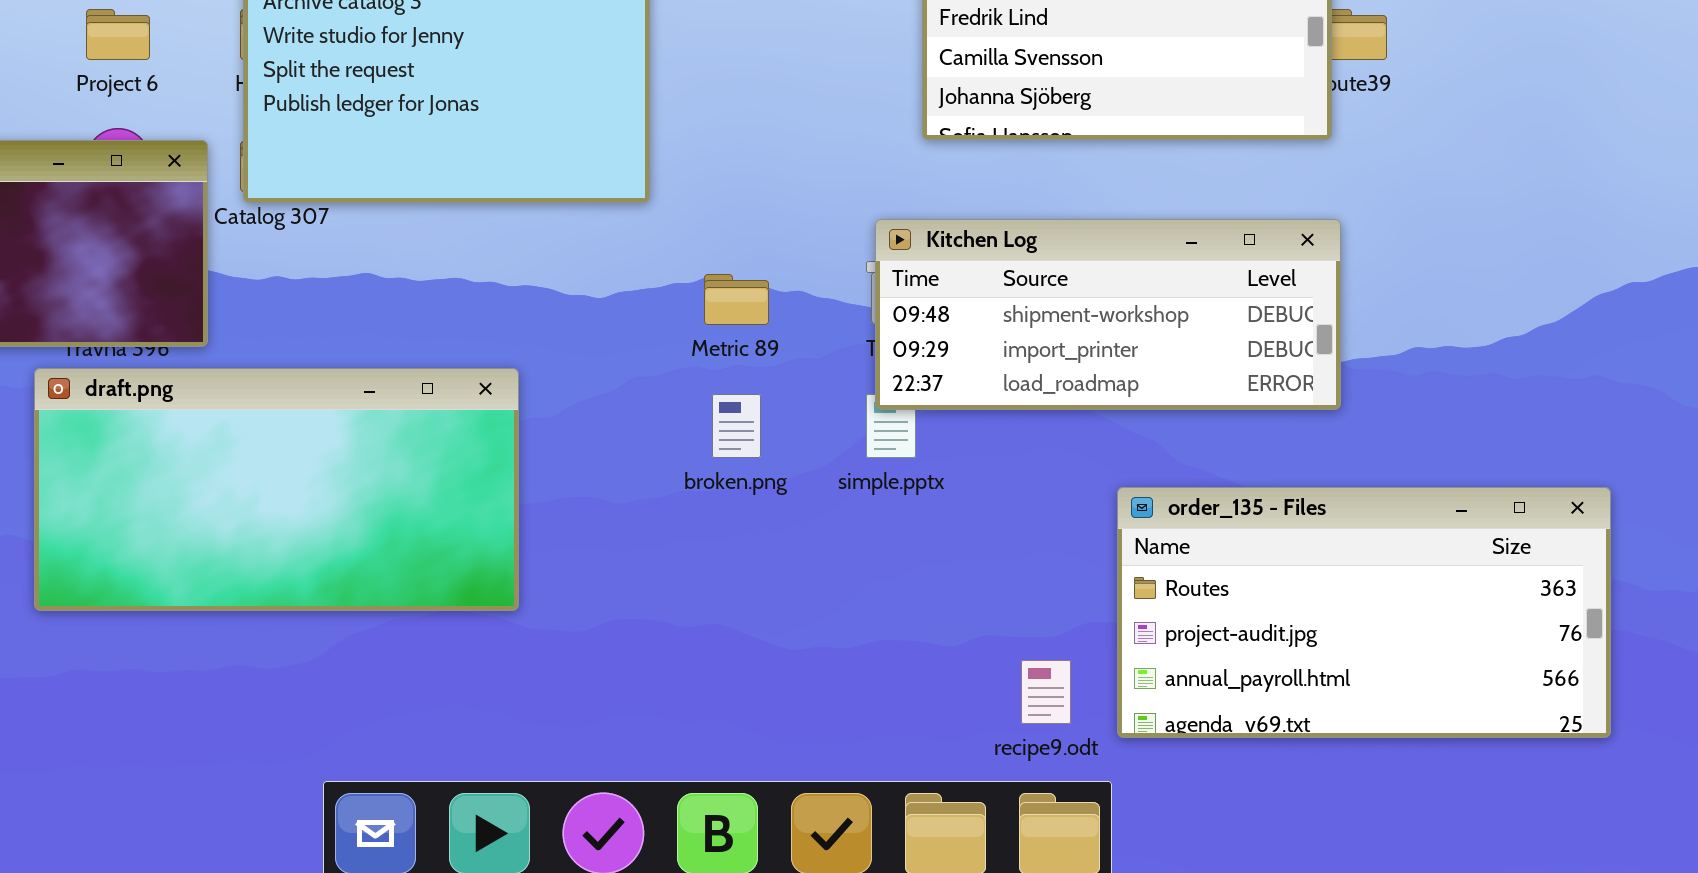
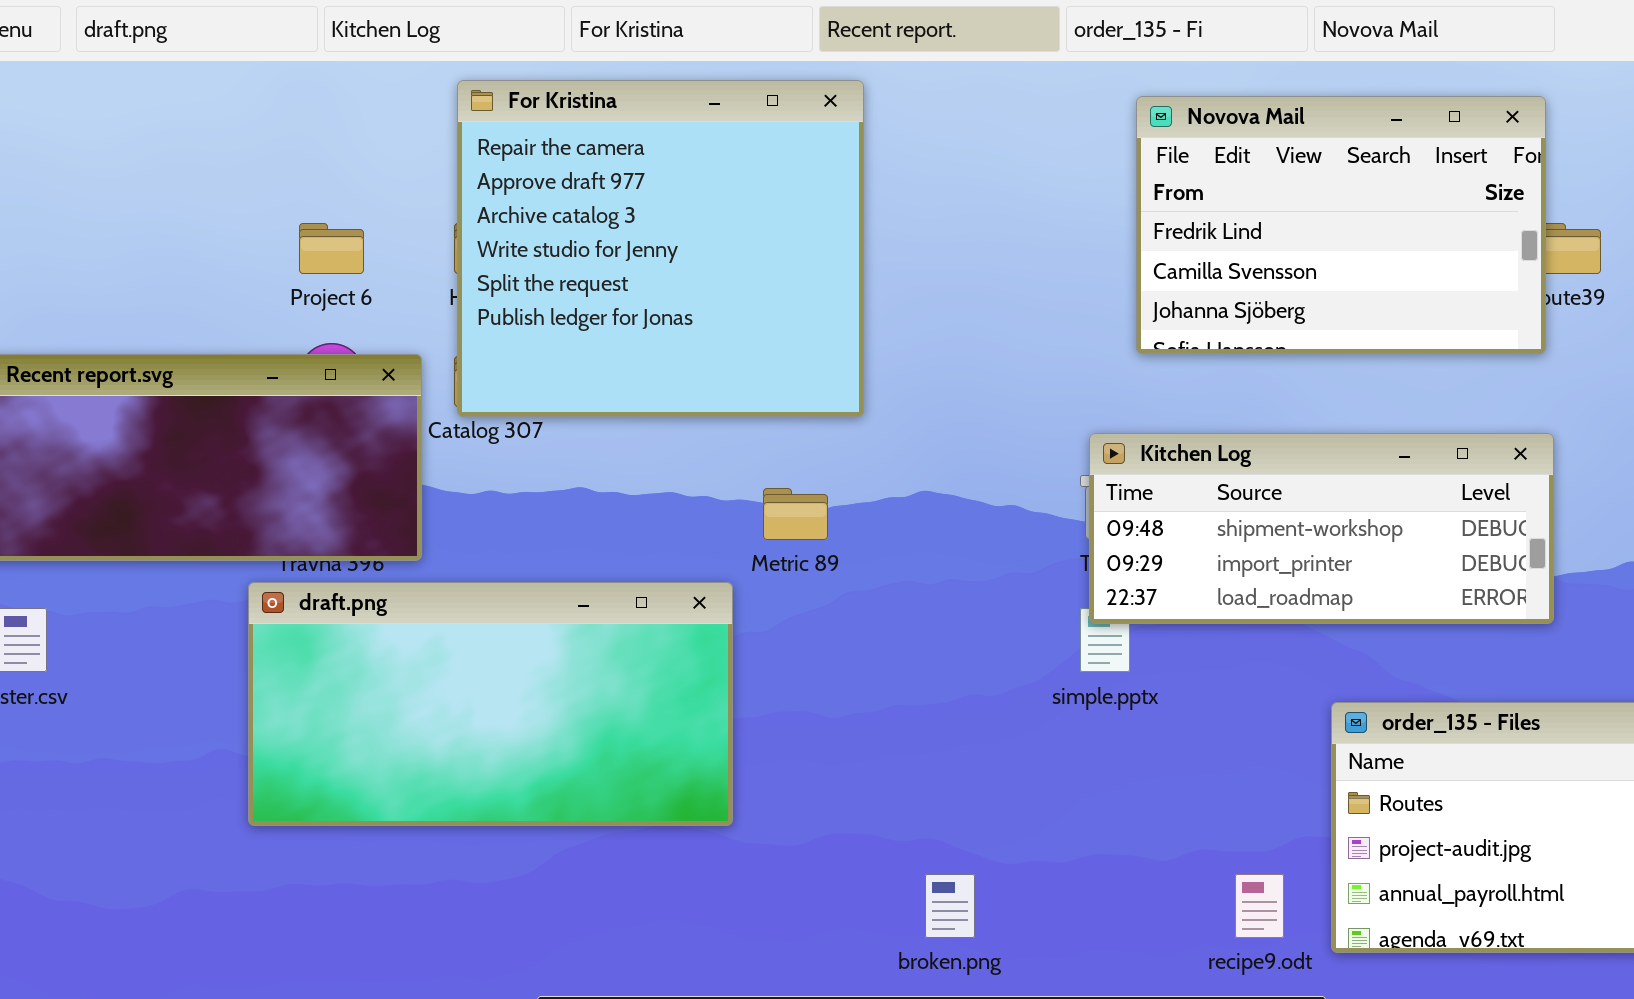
Metric 89: [704,274,769,325] -> [763,488,828,540], moved
broken.png: [712,394,761,458] -> [925,874,975,938], moved

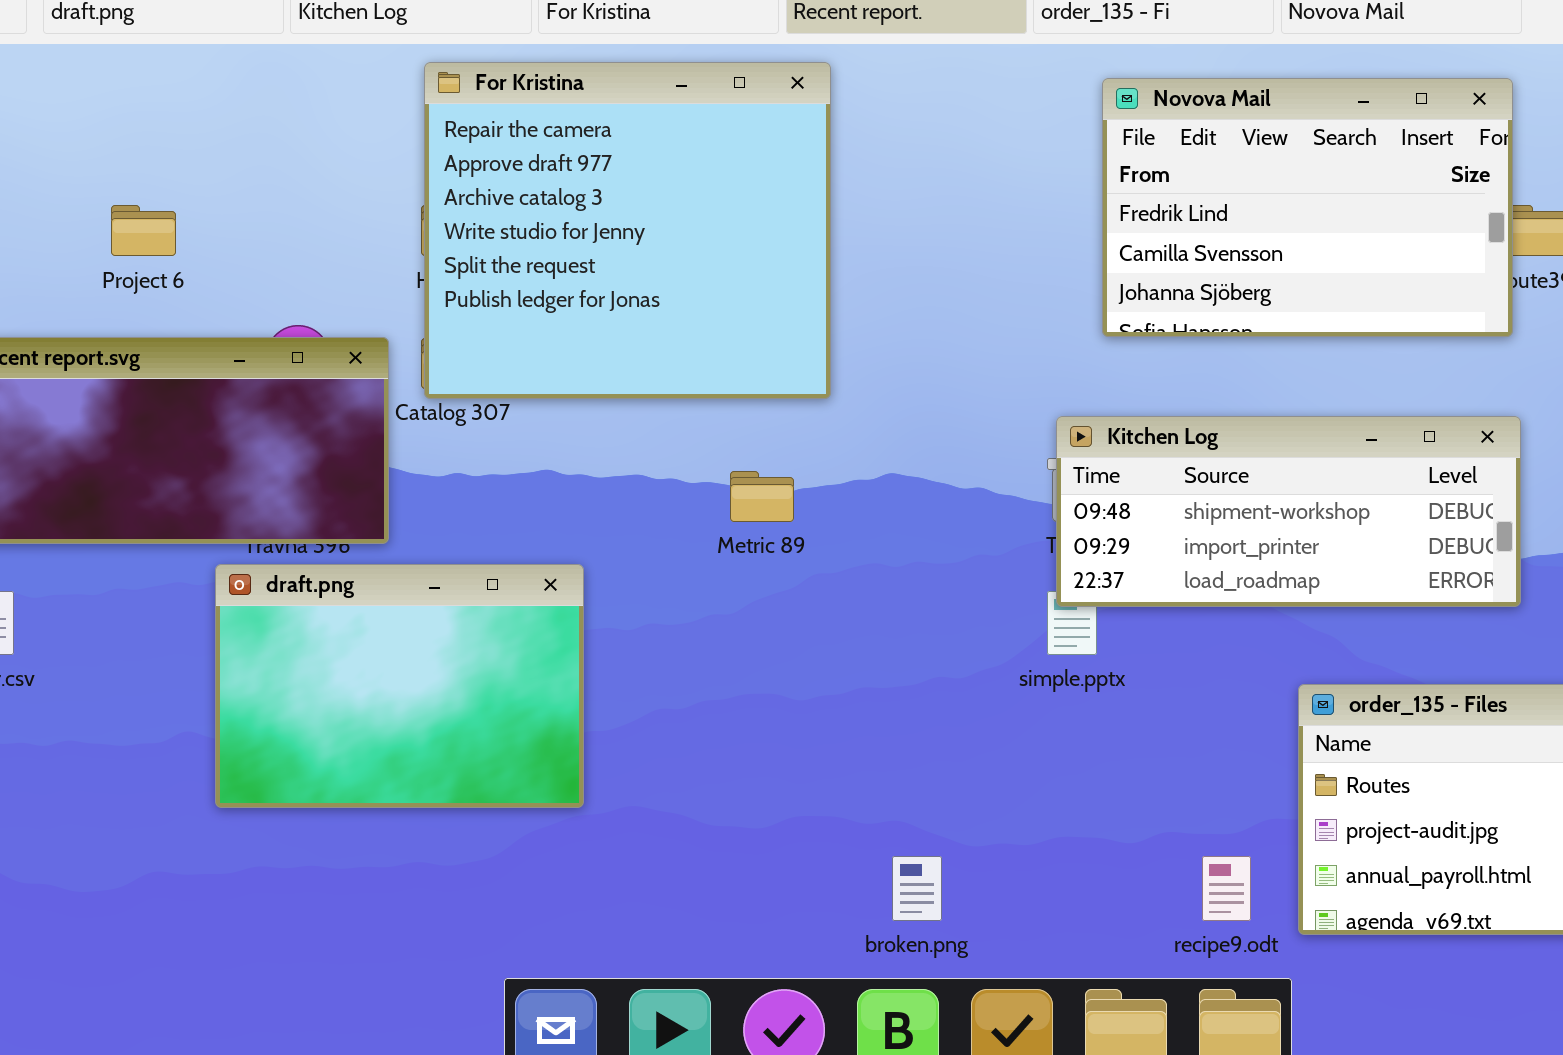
Project 6: [299,223,364,274] -> [111,205,176,256], moved
draft.png: [248,582,733,826] -> [215,564,584,808], resized

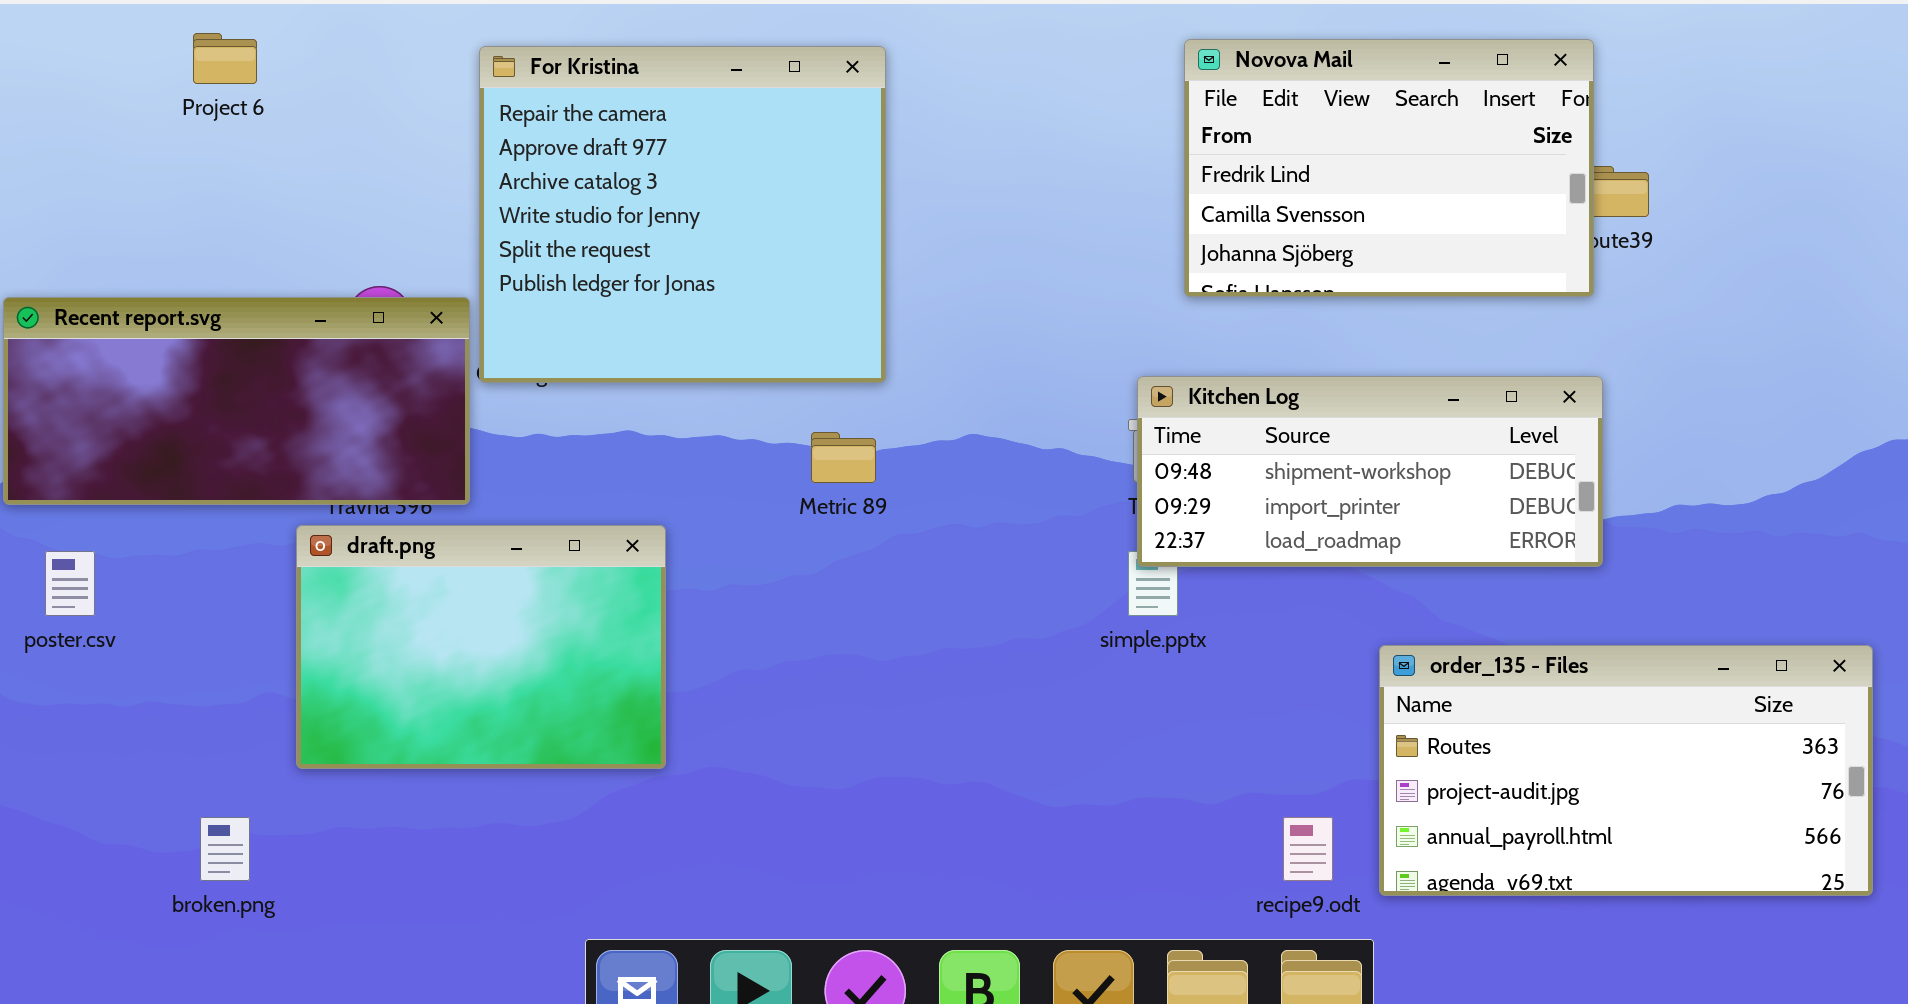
For Kristina: [424,62,831,399] -> [479,46,886,383], moved
Project 6: [111,205,176,256] -> [193,33,257,84], moved
broken.png: [892,856,942,921] -> [200,817,250,881], moved

